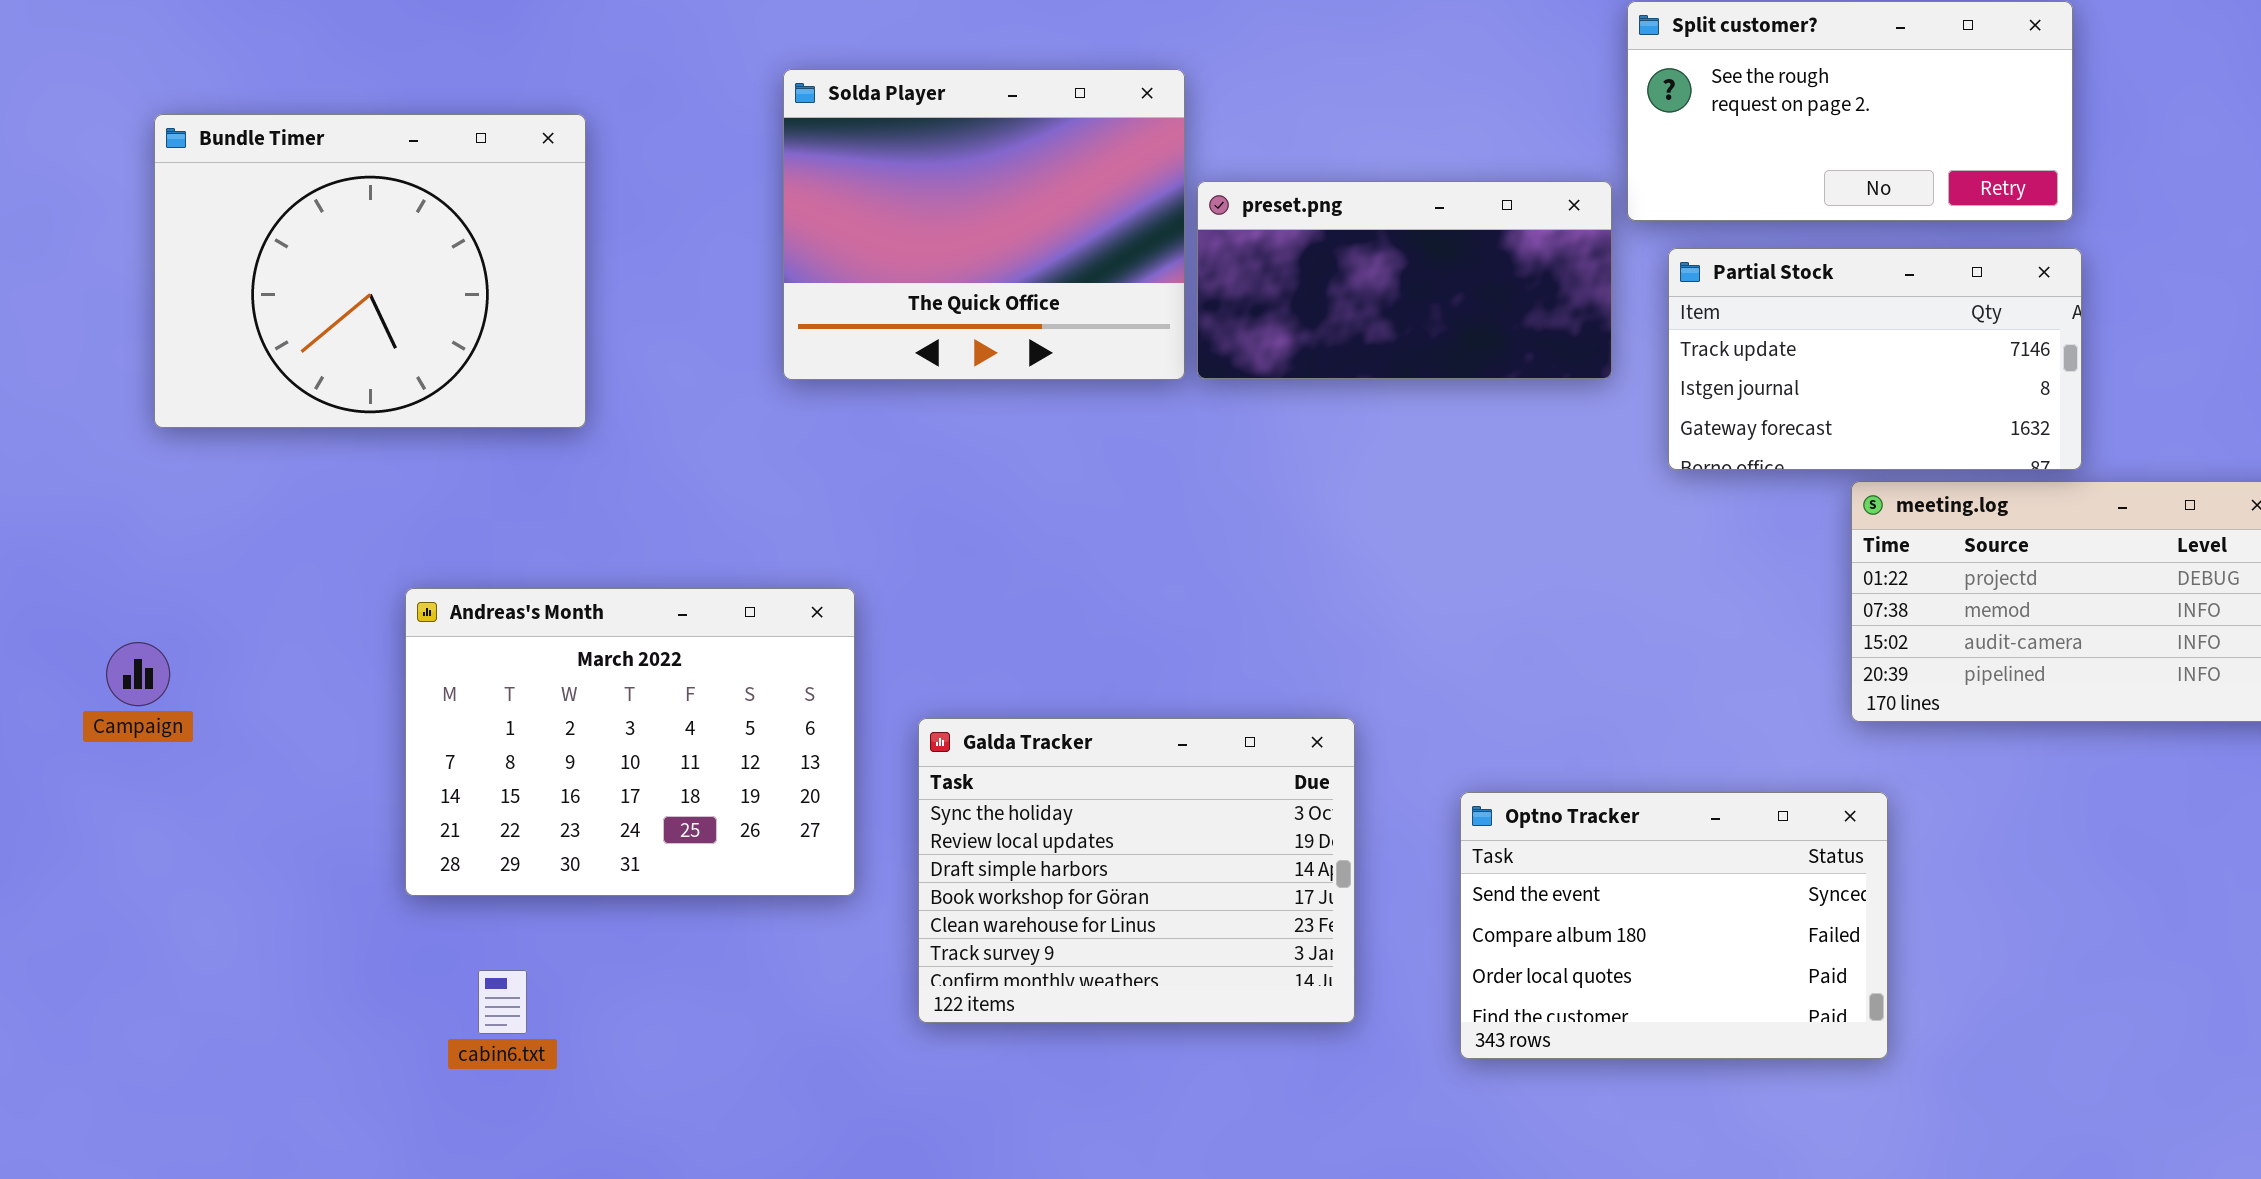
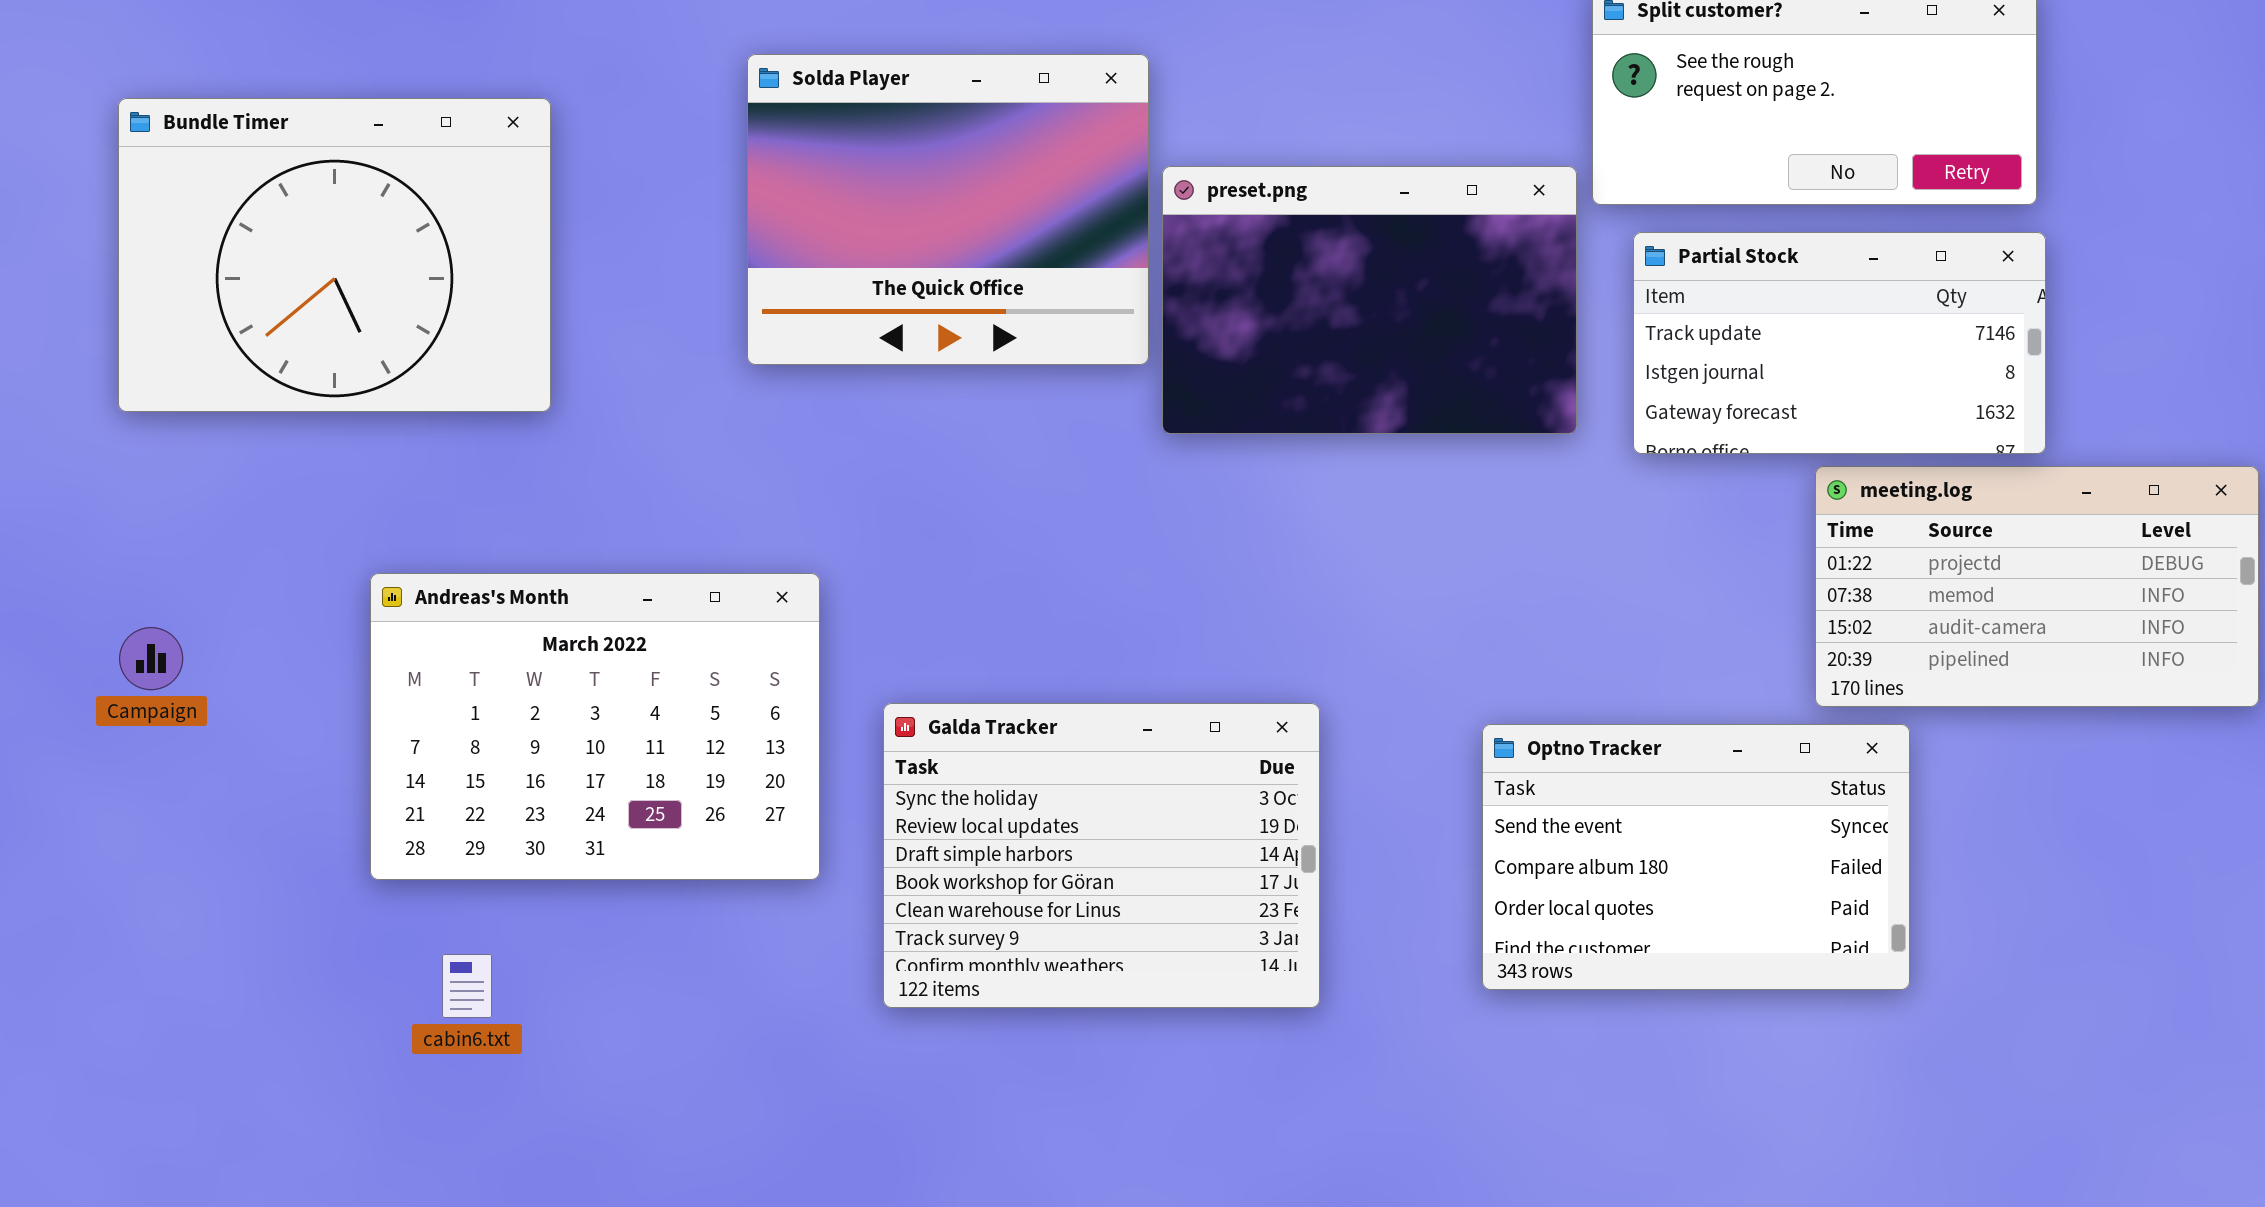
preset.png: [1197,181,1612,379] -> [1162,166,1577,434], resized
Campaign: [106,642,170,706] -> [119,627,183,690], moved
Optno Tracker: [1460,792,1888,1059] -> [1482,724,1910,990], moved

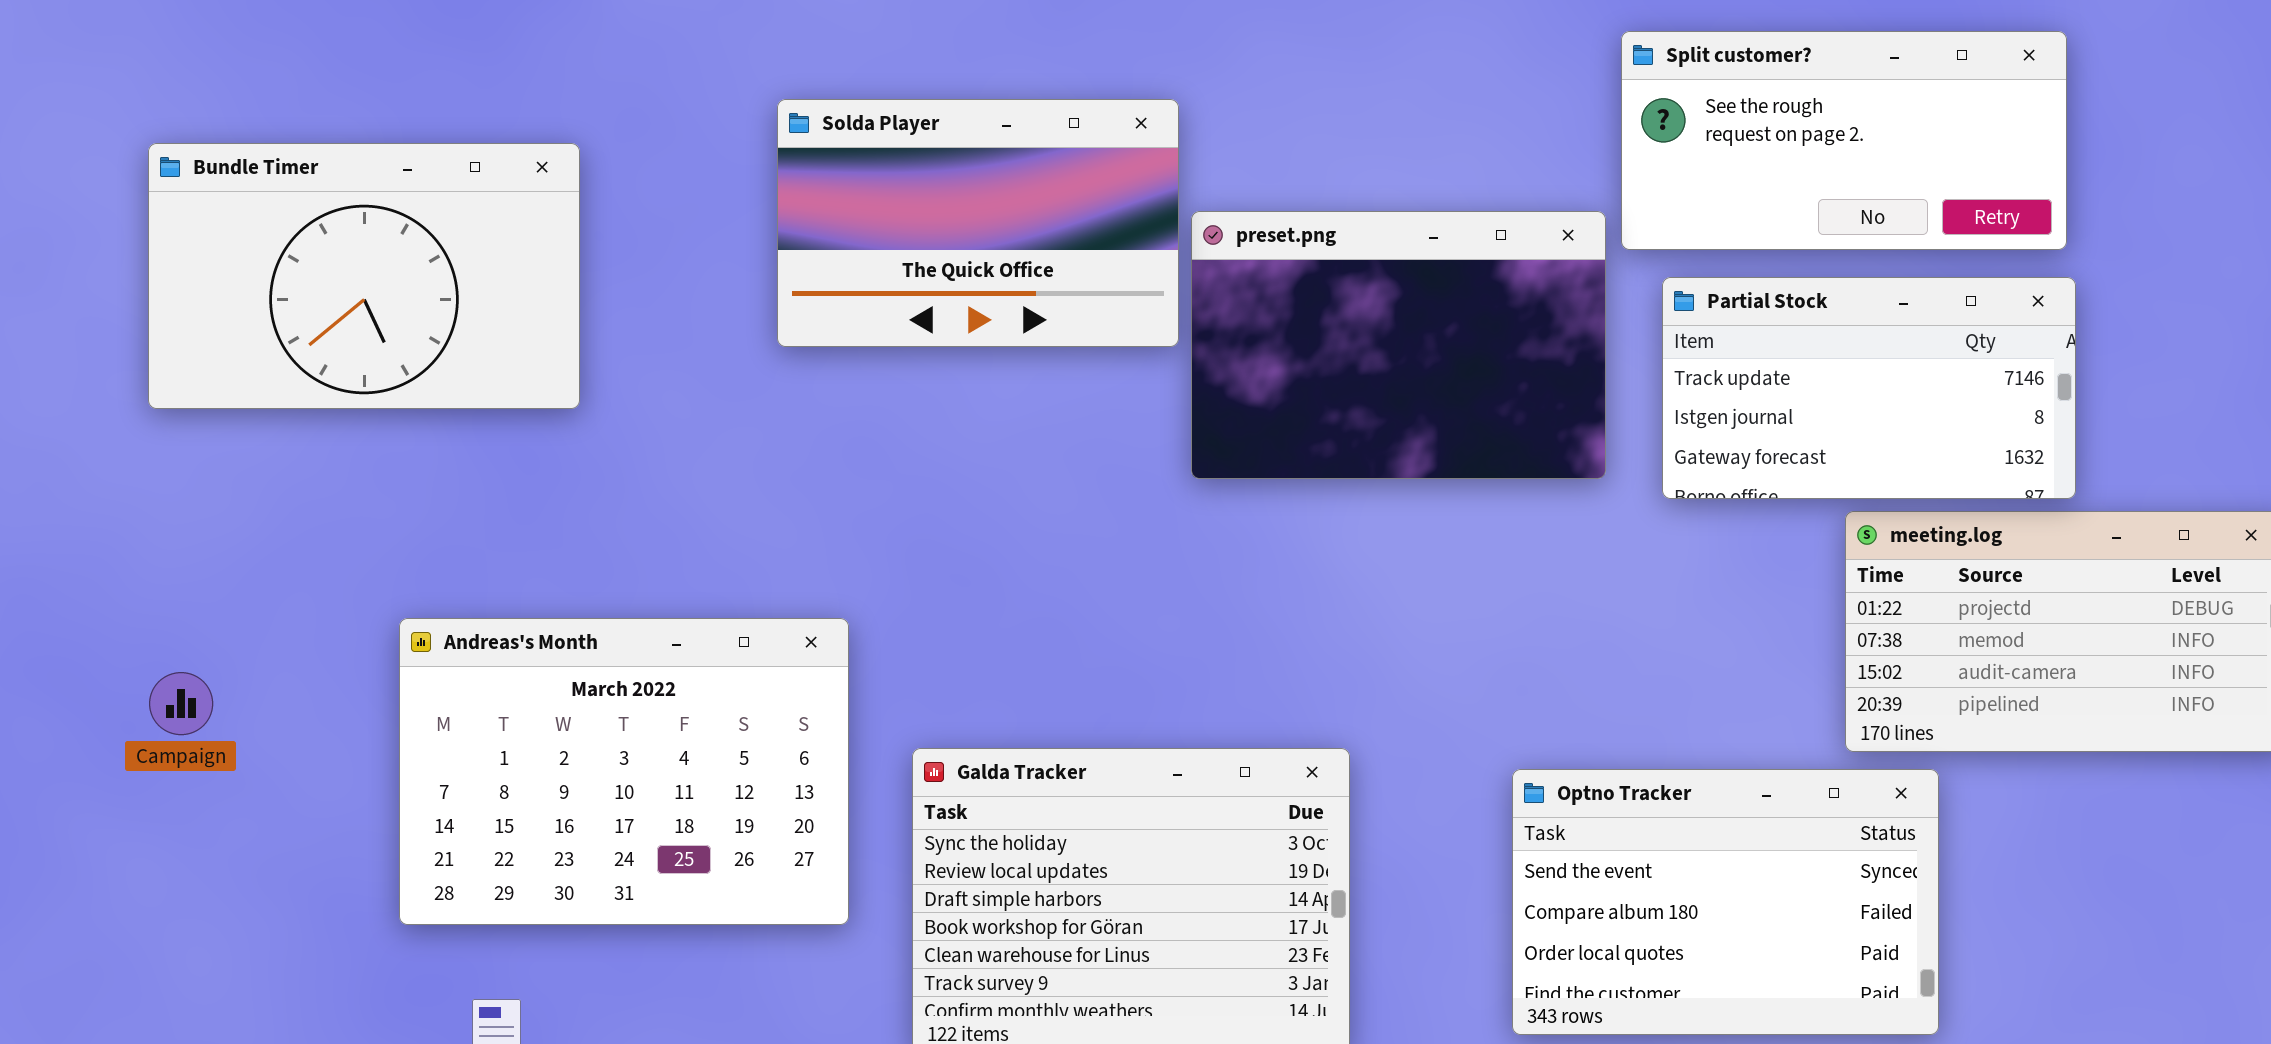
Solda Player: [747,54,1149,365] -> [777,99,1179,347], resized
Bundle Timer: [118,98,551,412] -> [148,143,580,409], resized

